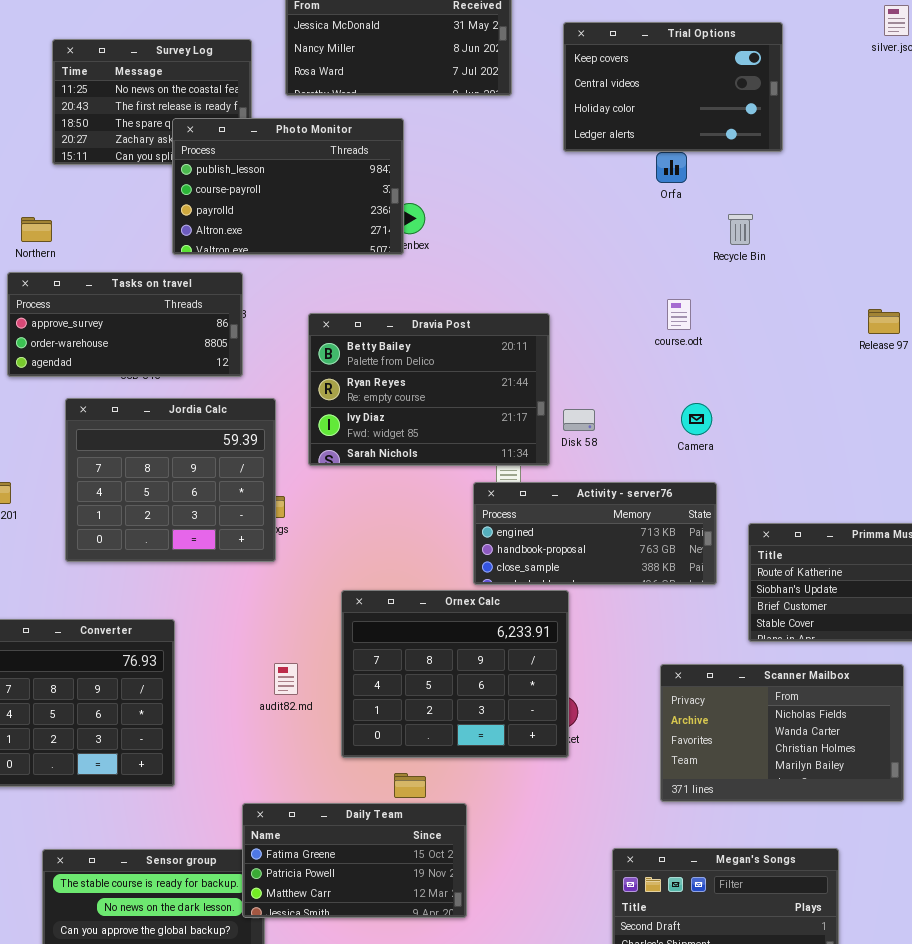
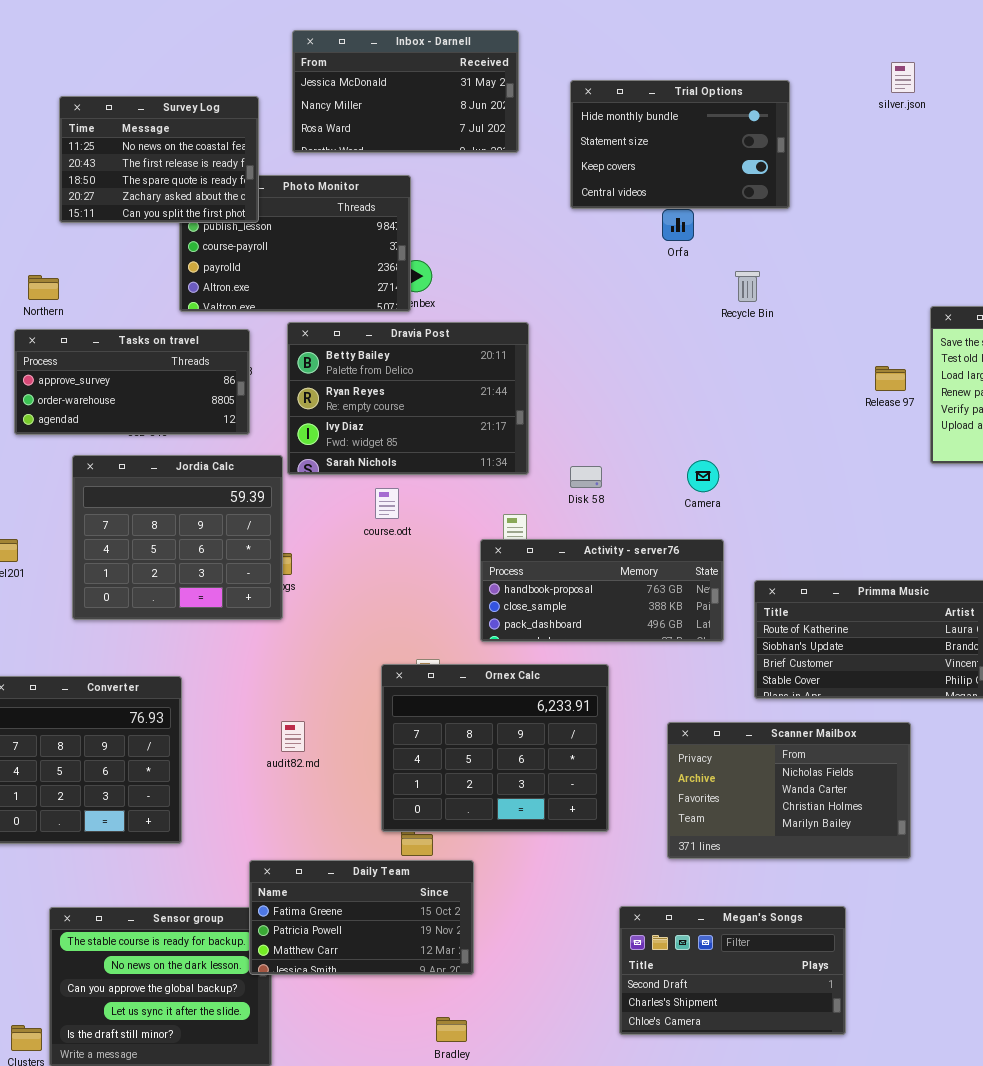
Trial Options: [563,22,783,152] -> [570,80,790,209], scrolled up 2 rows
Survey Log: [52,39,252,165] -> [59,96,259,223], raised
course.odt: [667,299,691,330] -> [375,488,399,519], moved
Dravia Post: [308,313,550,466] -> [287,322,529,475], moved
Activity - server76: [473,482,717,585] -> [480,539,724,642], scrolled down 1 row
Ornex Calc: [341,590,569,758] -> [381,664,609,832], moved

